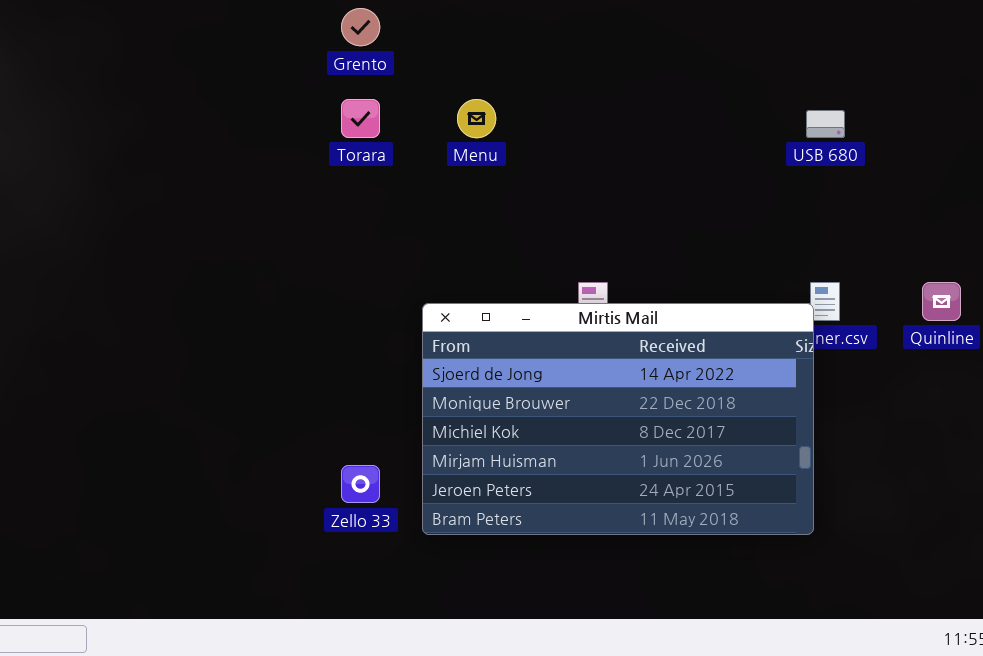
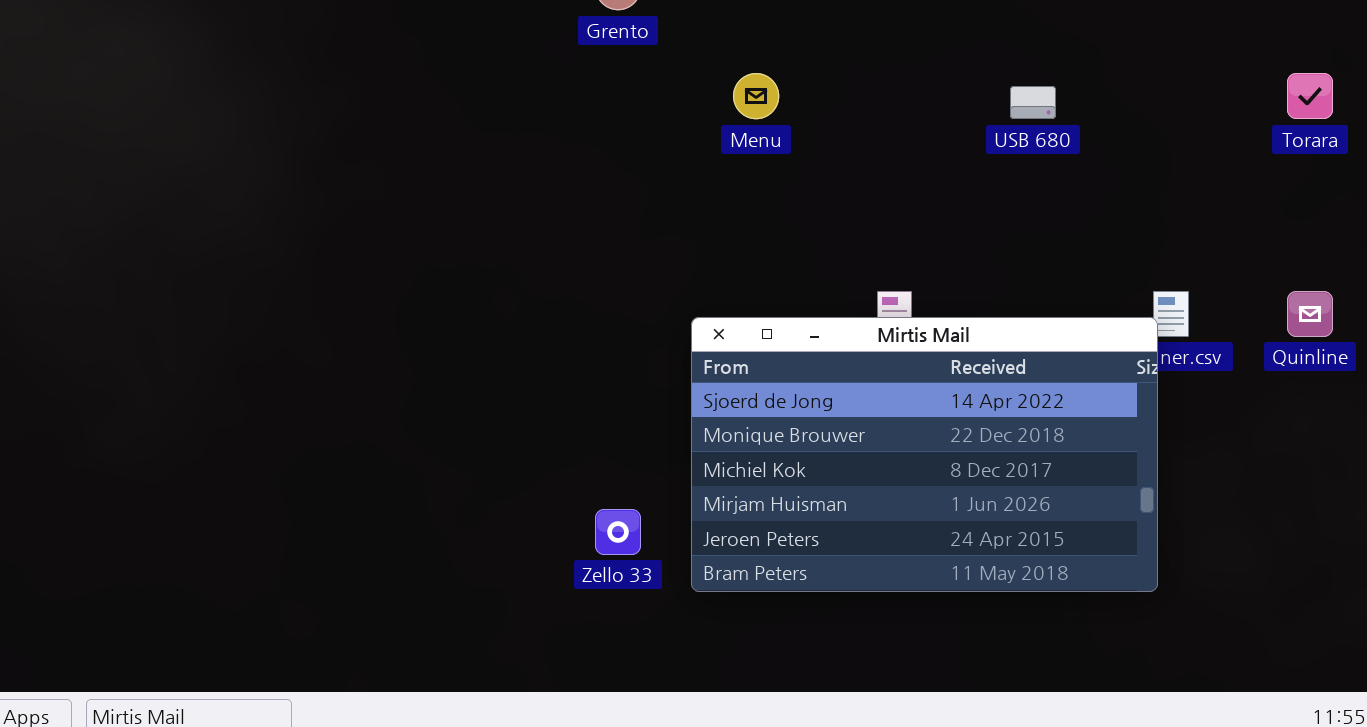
Torara: [341,99,380,138] -> [1287,73,1333,119], moved
USB 680: [806,110,845,138] -> [1010,86,1056,119], moved

